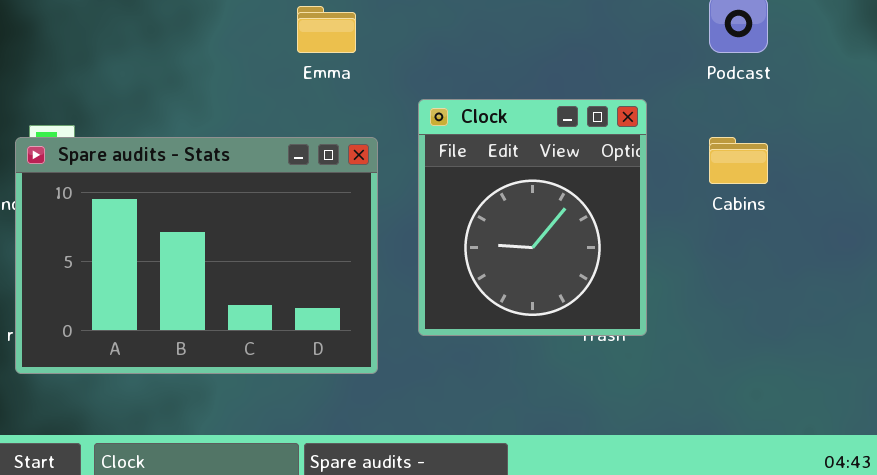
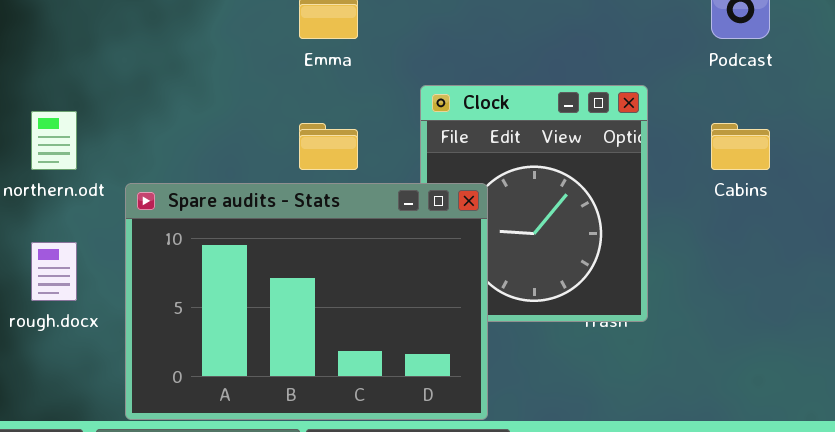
Spare audits - Stats: [15,137,378,374] -> [125,183,488,420], moved

